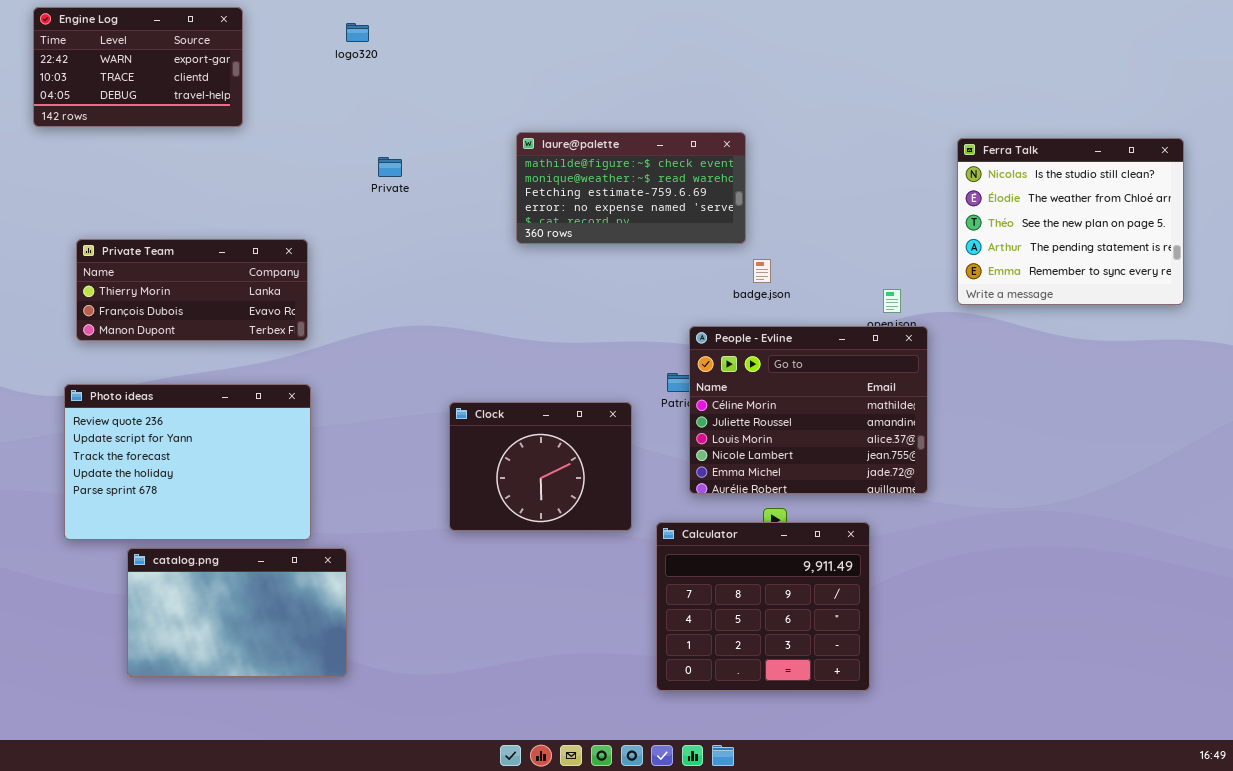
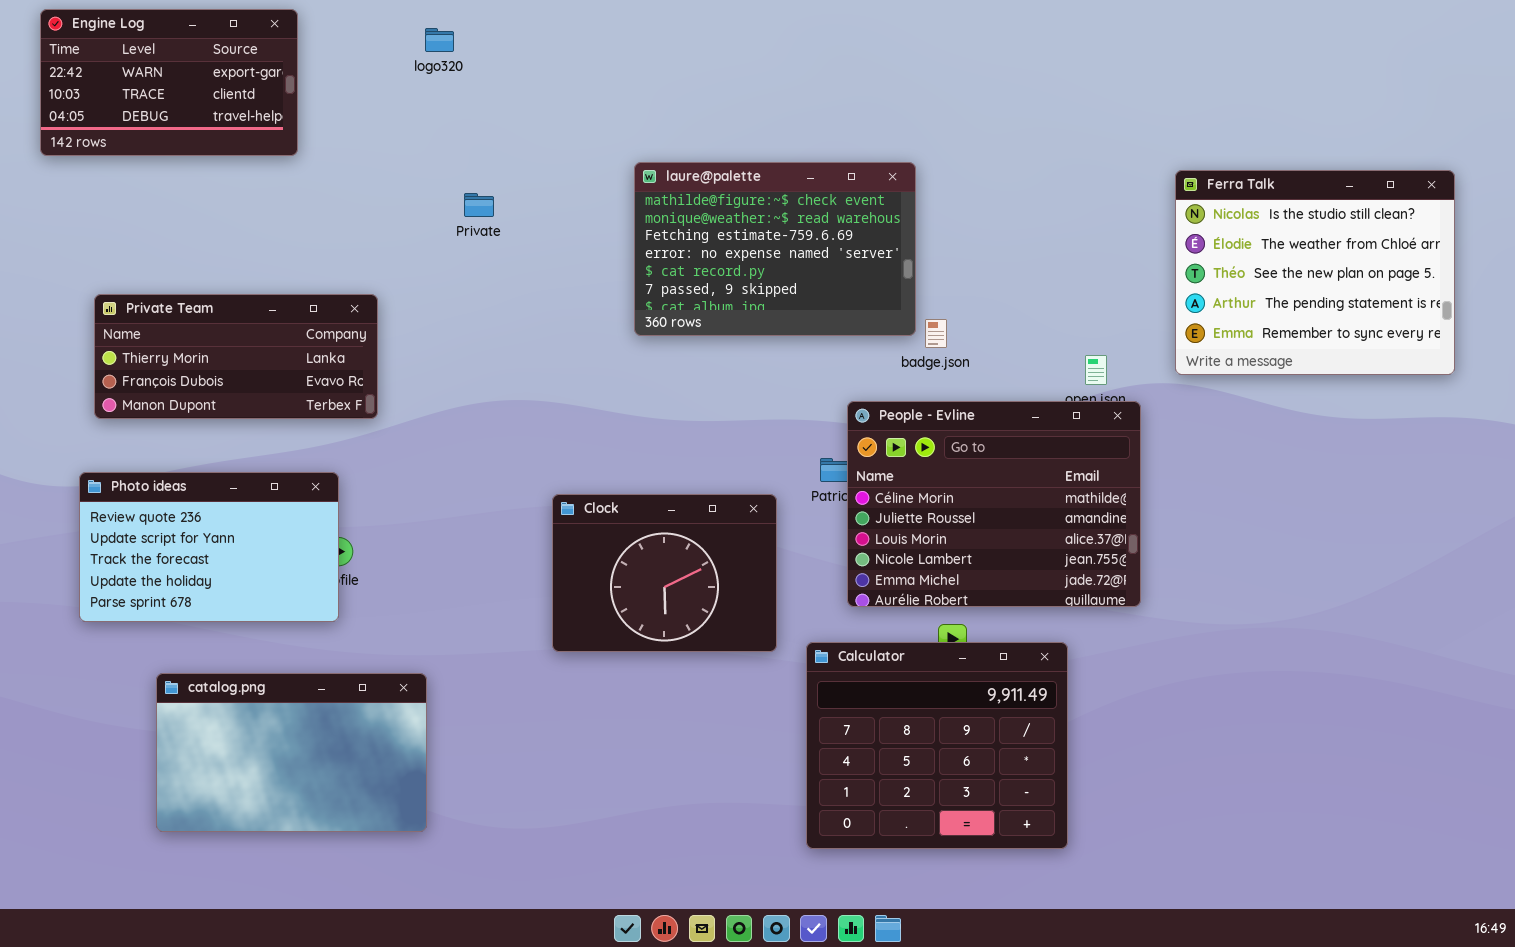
laure@palette: [516,132,746,244] -> [634,162,916,336], resized
Photo ideas: [64,384,311,540] -> [79,472,339,622], resized

